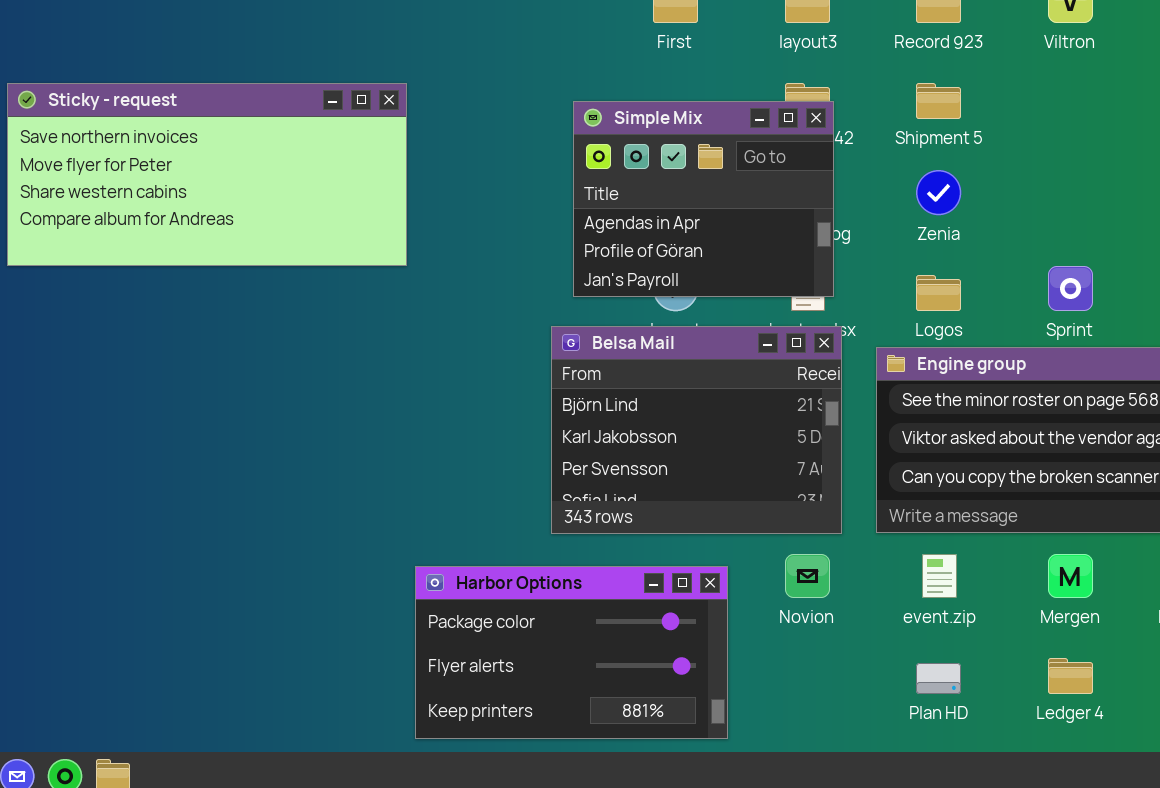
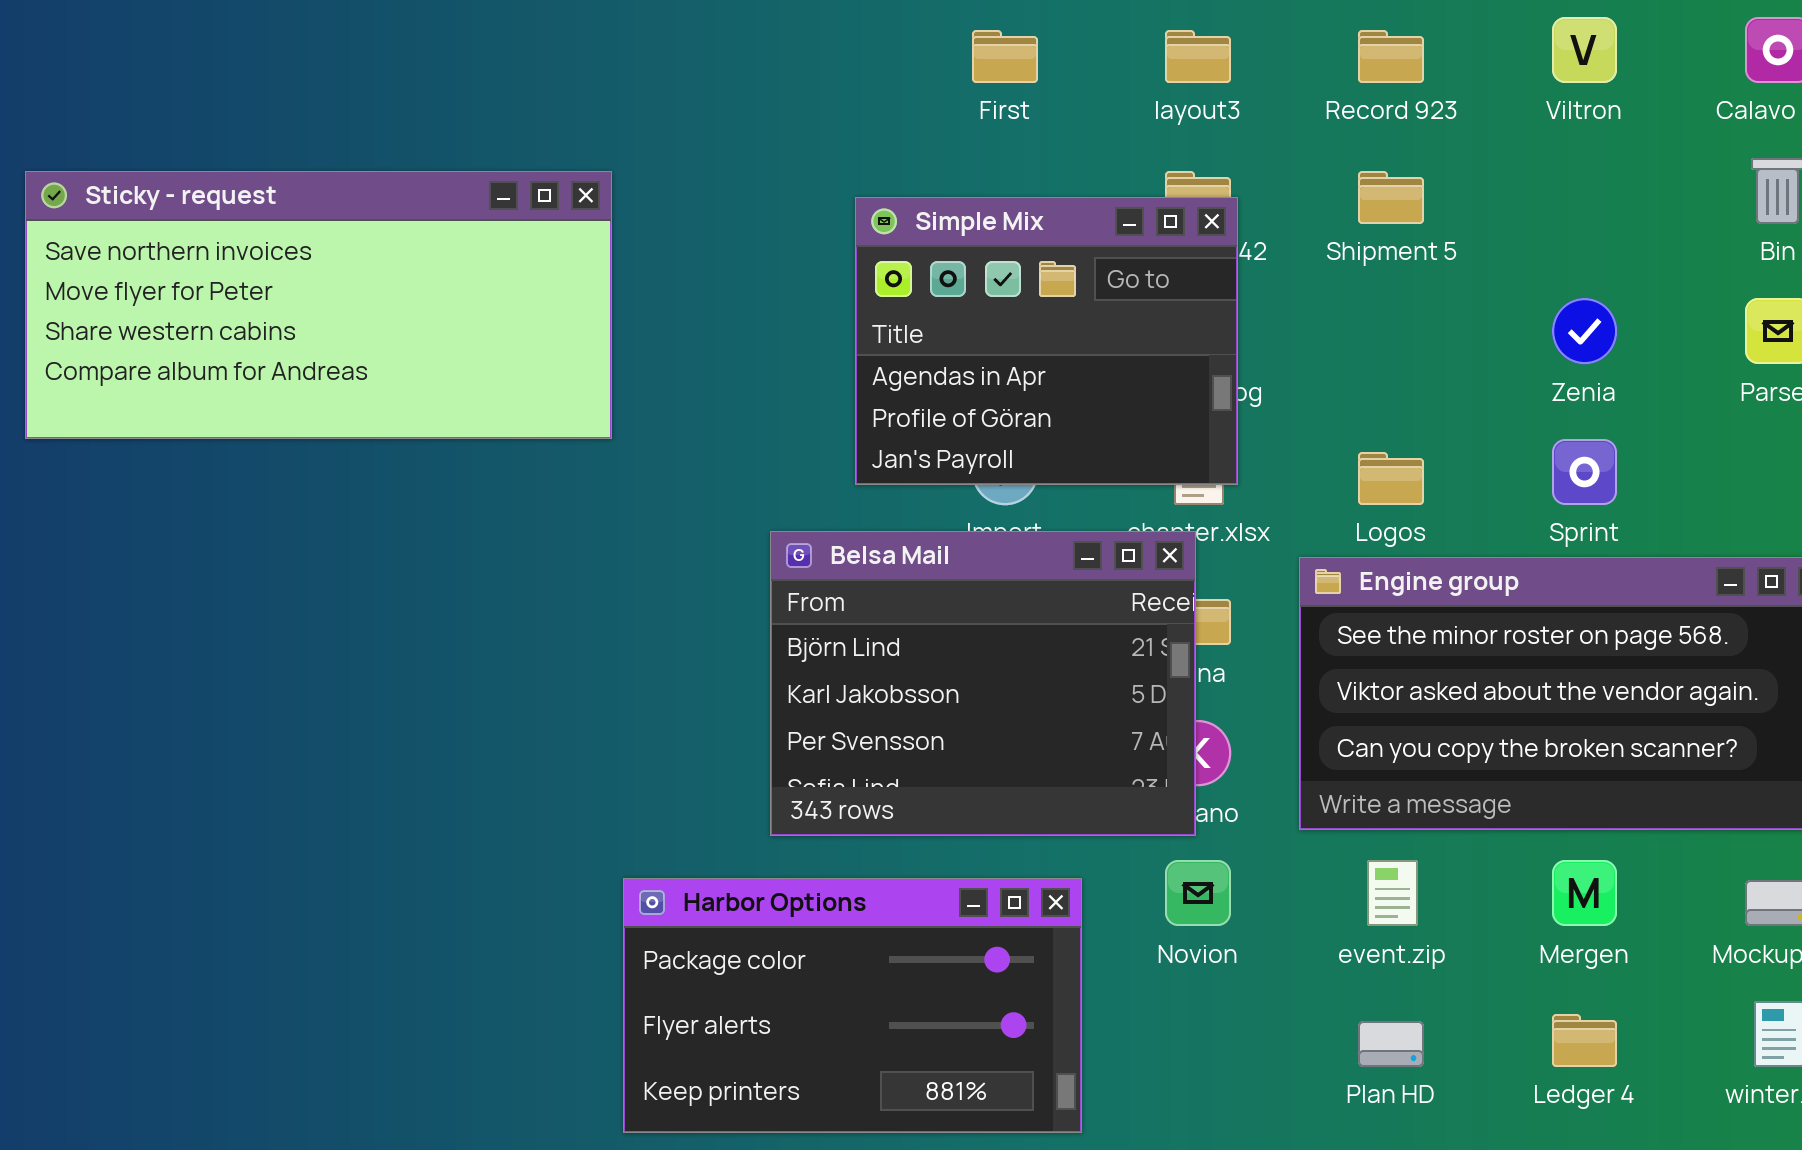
Zenia: [916,170,961,215] -> [1552,298,1617,364], moved
Belsa Mail: [551,326,842,534] -> [770,531,1196,836], moved

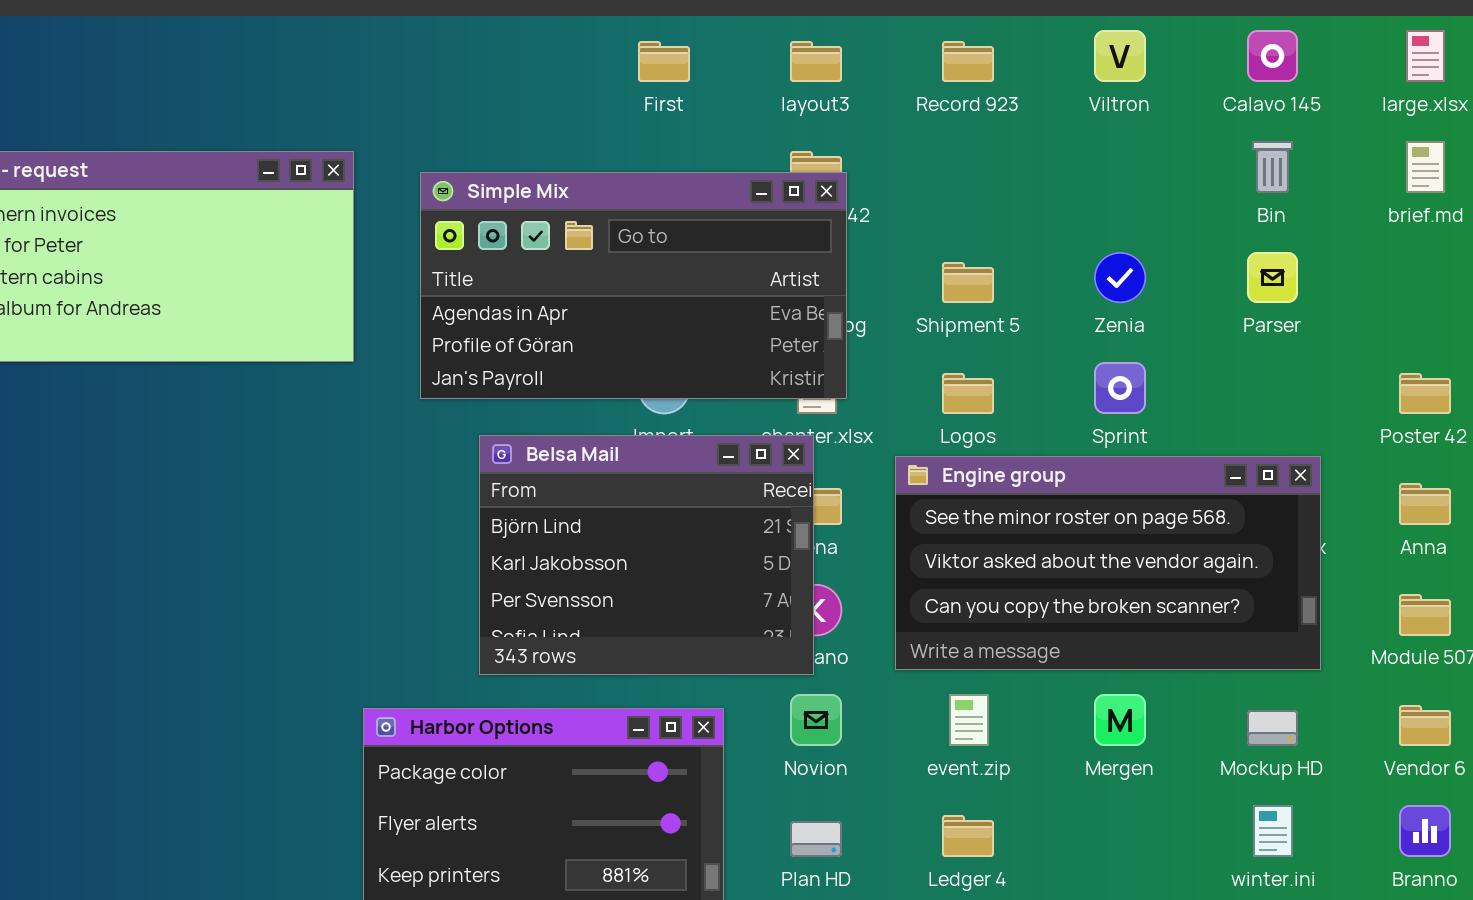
Shipment 5: [1358,171,1424,224] -> [942,262,994,303], moved
Simple Mix: [855,197,1238,485] -> [420,172,847,399], resized
Ledger 4: [1552,1014,1617,1067] -> [942,815,994,857], moved
Plan HD: [1358,1021,1424,1067] -> [790,821,842,857], moved

